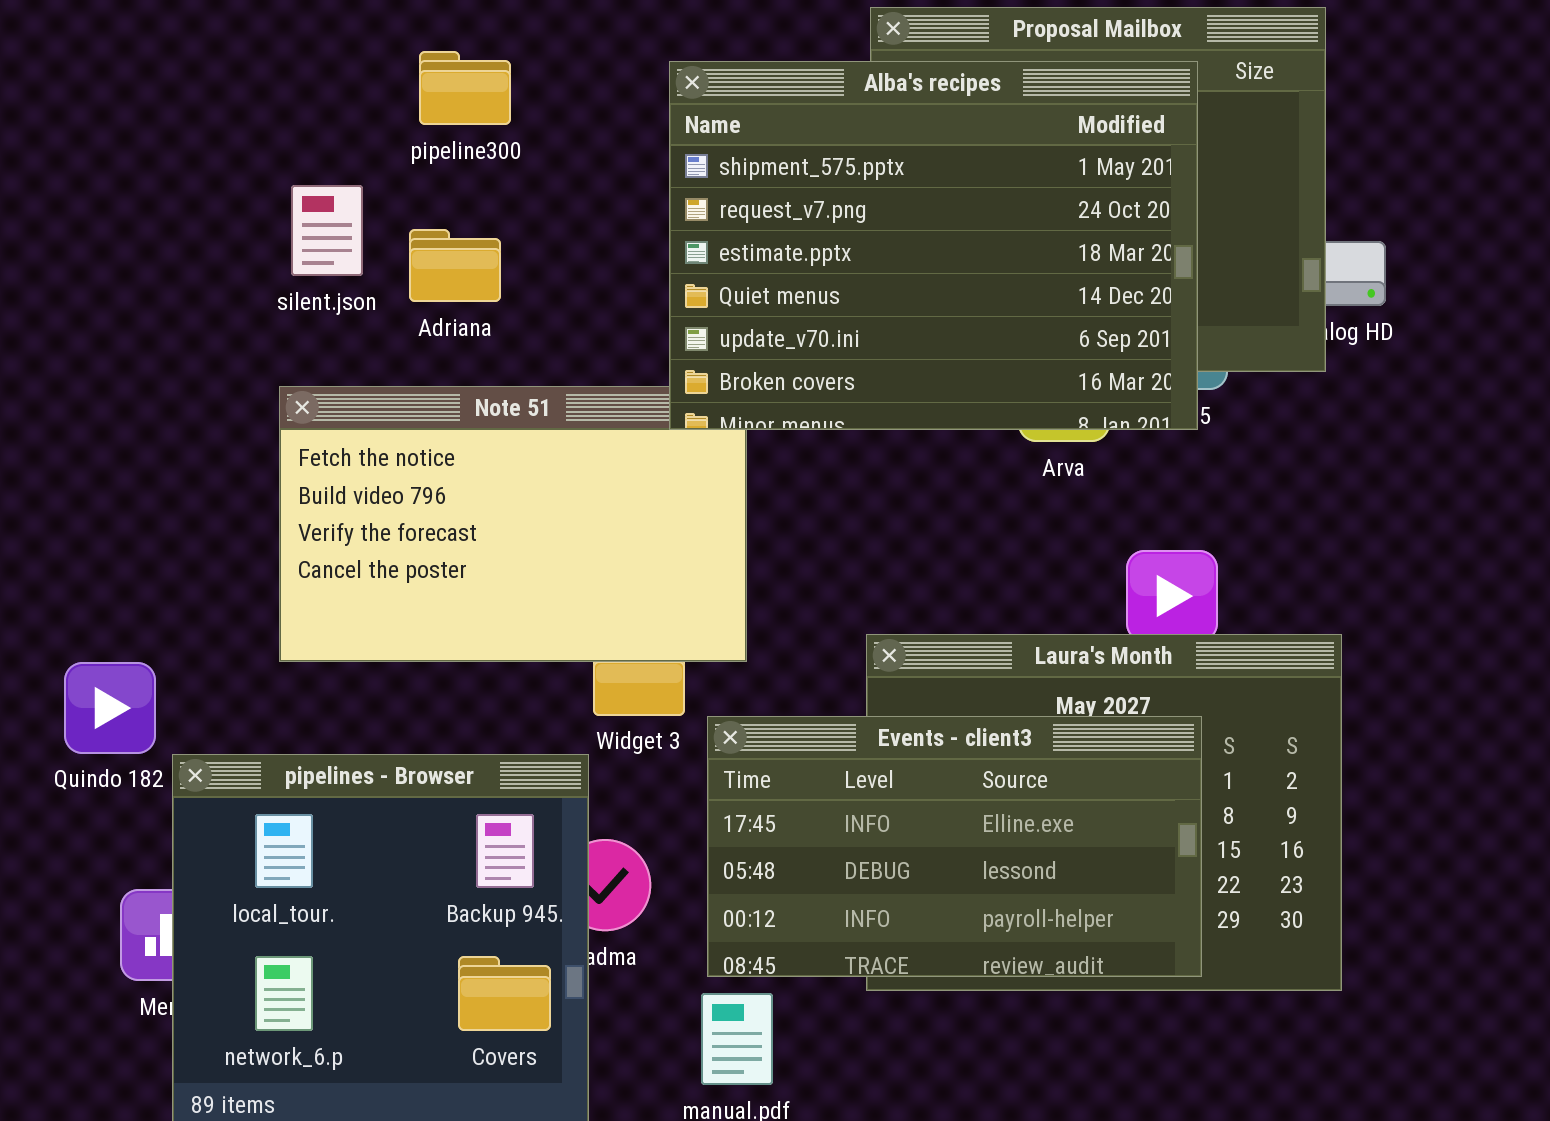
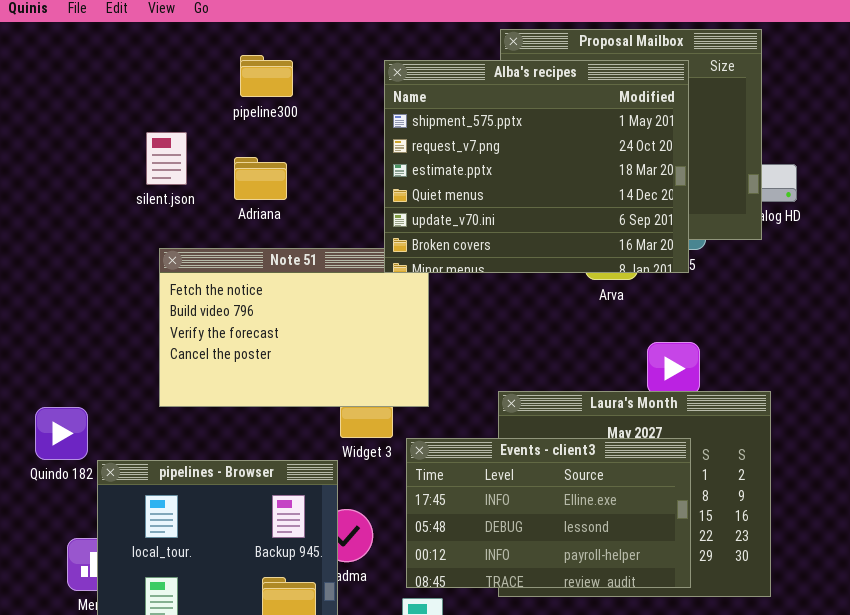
silent.json: [291,185,363,276] -> [146,132,187,185], moved

